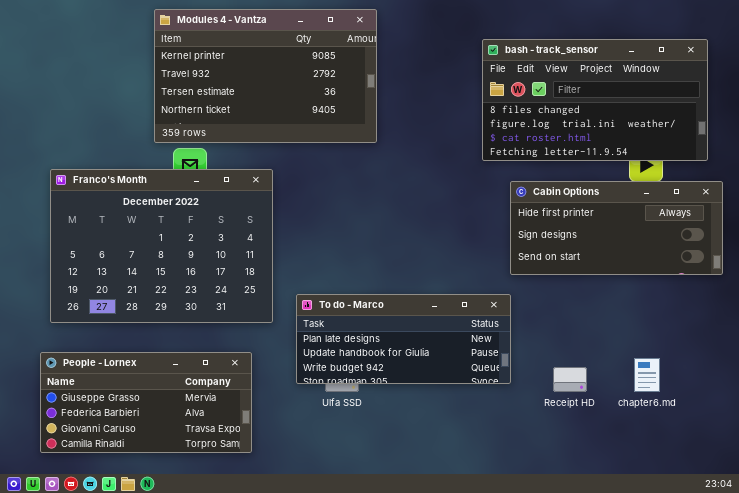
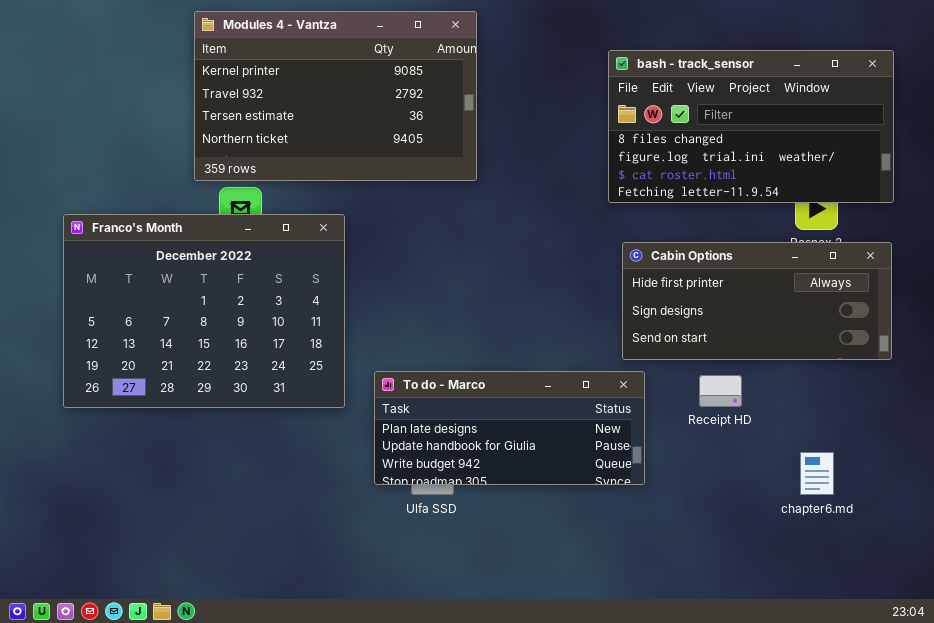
Cabin Options: [510,181,723,275] -> [622,242,892,360], moved
People - Lornex: [40,352,252,453] -> none, closed
Receipt HD: [553,367,587,392] -> [699,375,742,407], moved

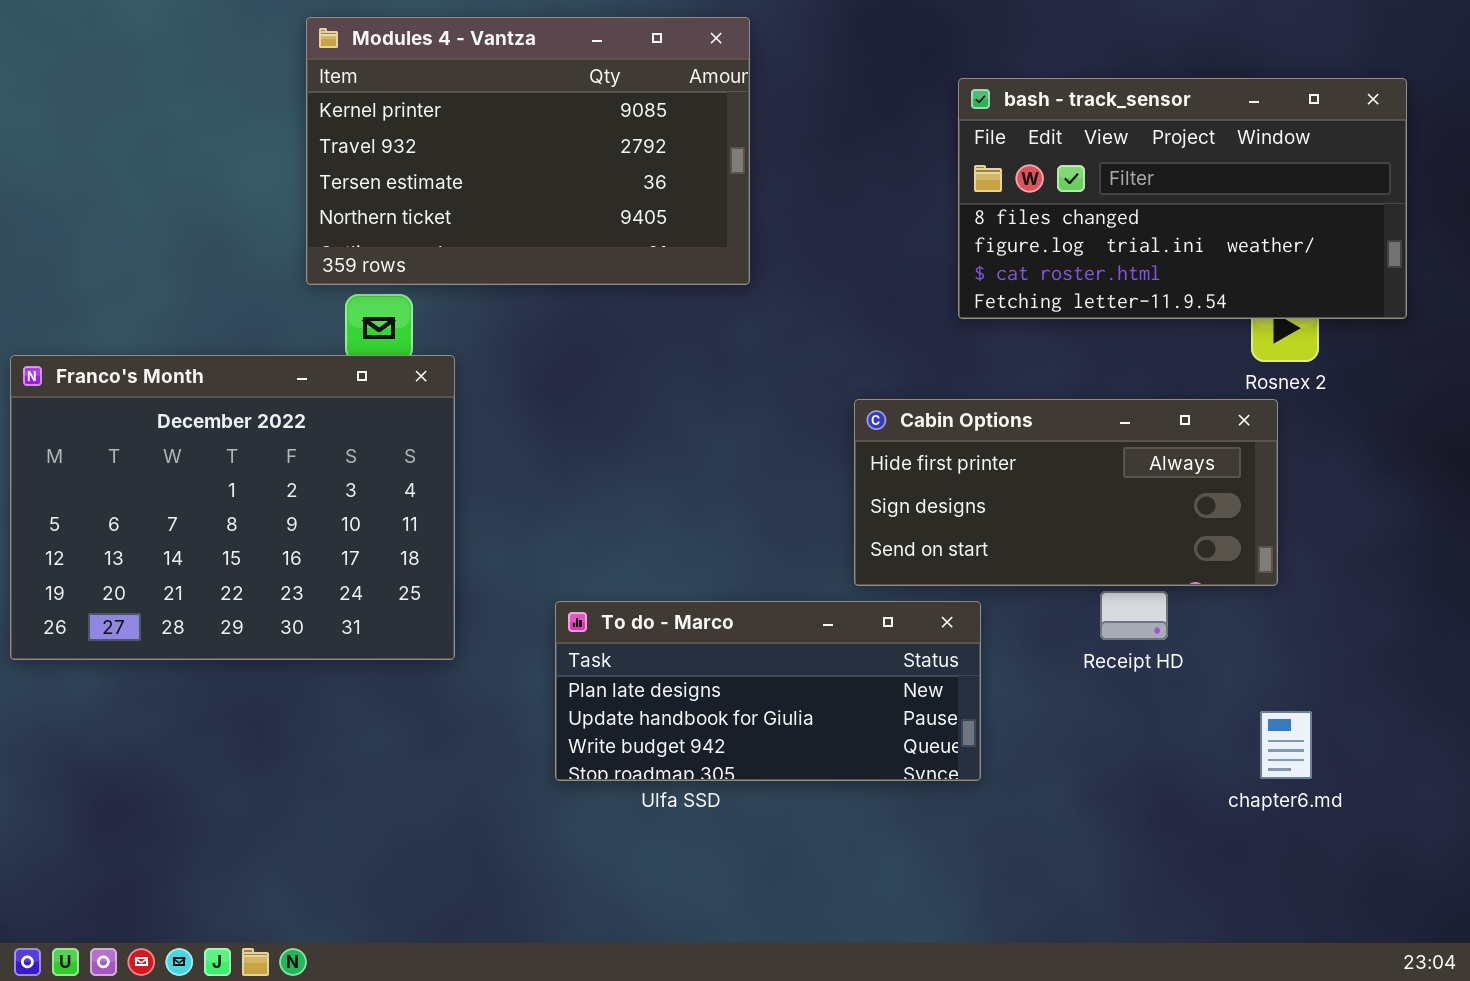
Franco's Month: [63,214,345,408] -> [10,355,455,660], moved
Cabin Options: [622,242,892,360] -> [854,399,1278,586], moved
To do - Marco: [374,371,645,485] -> [555,601,981,781], moved

